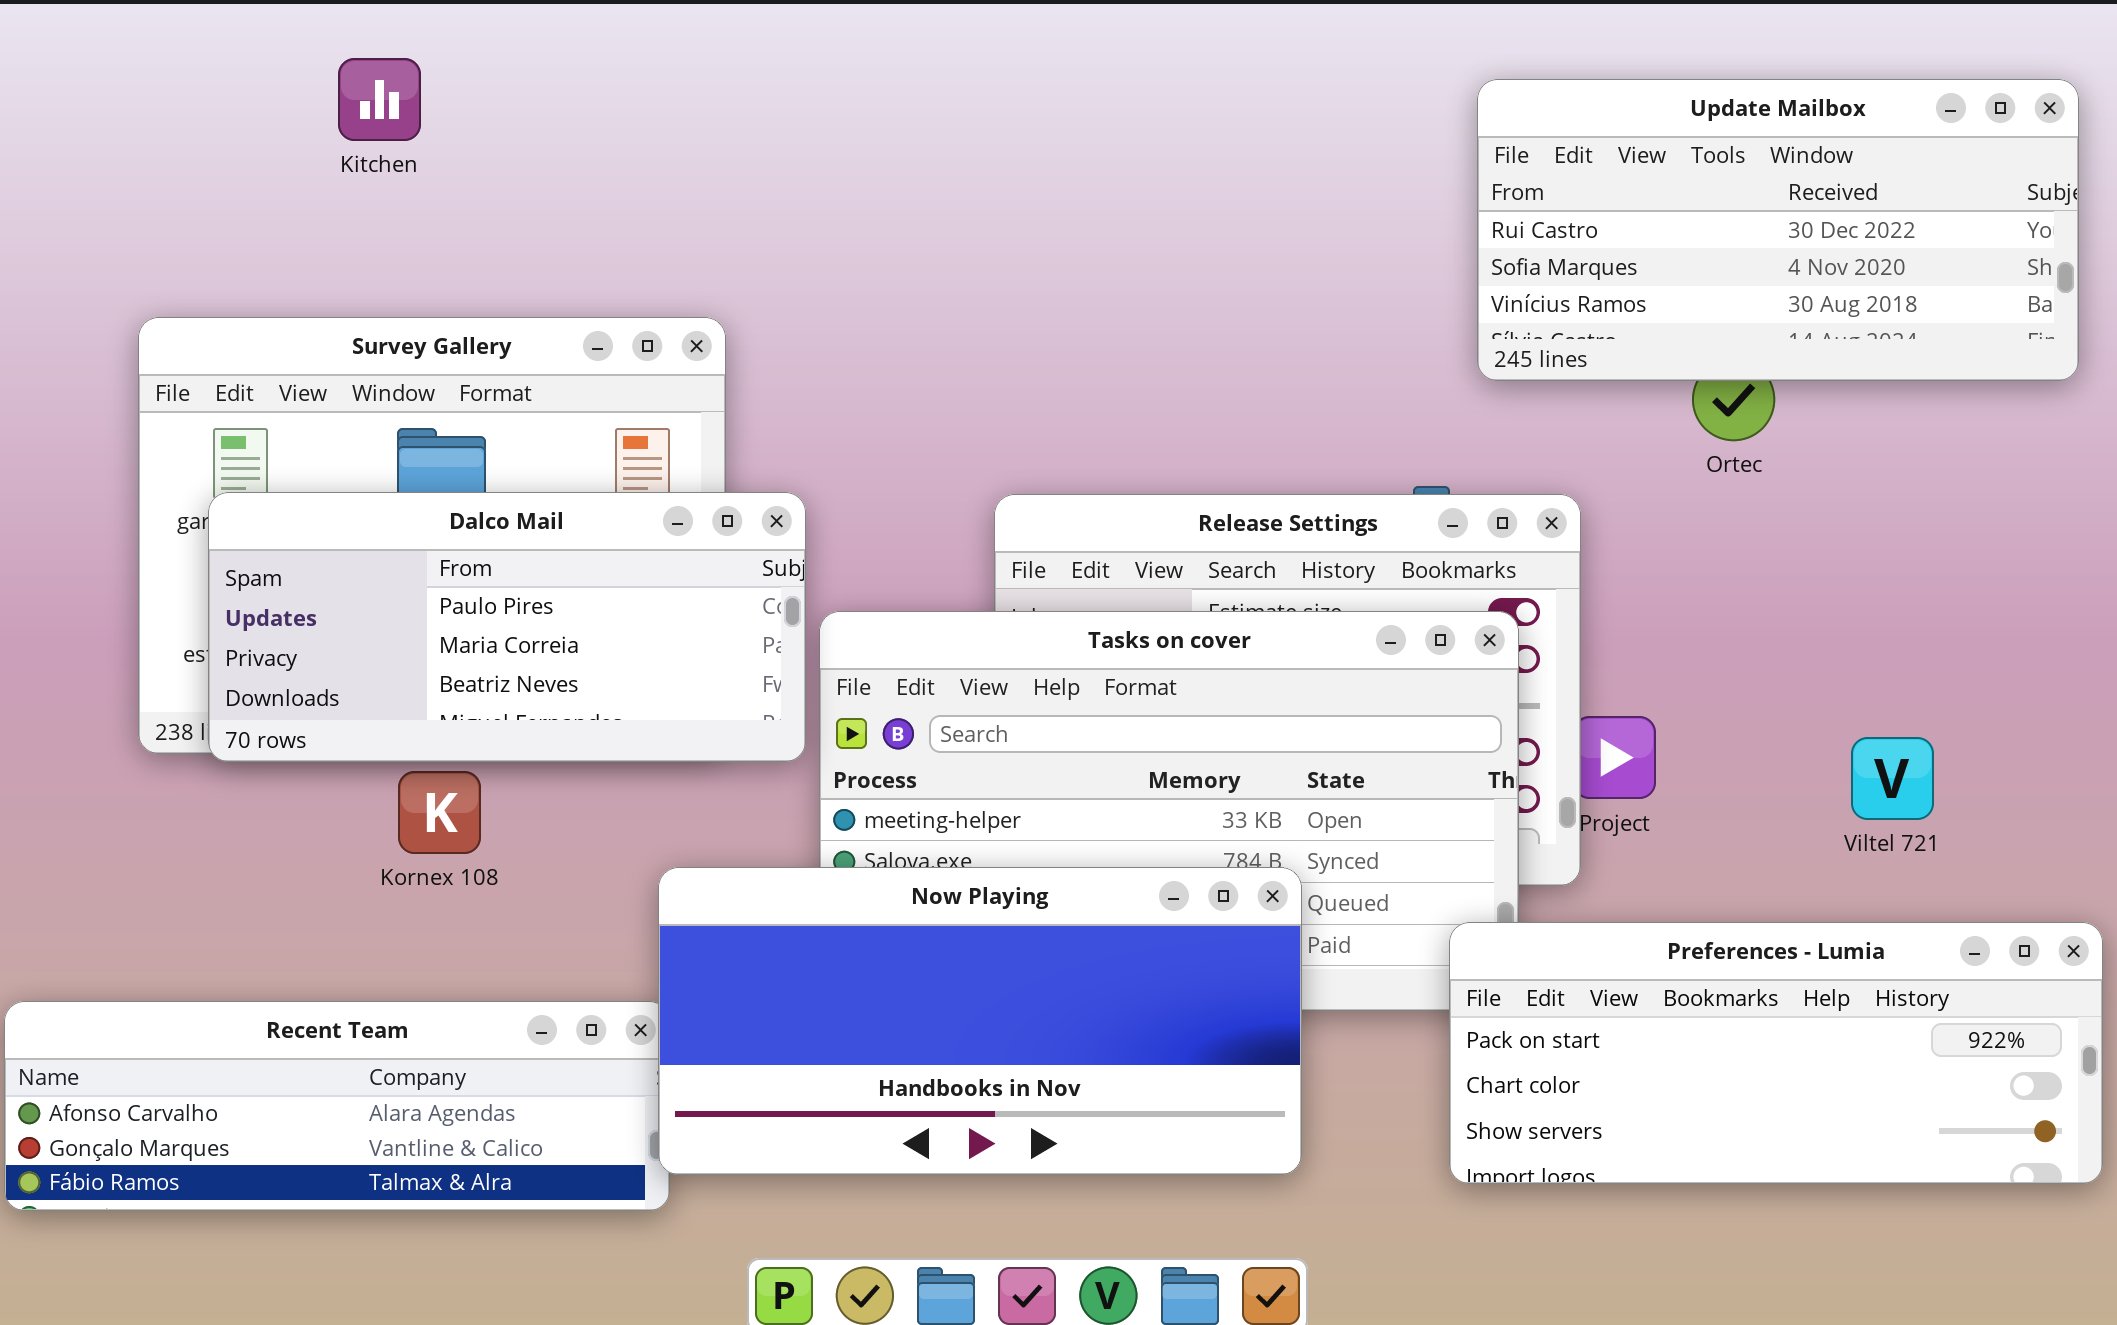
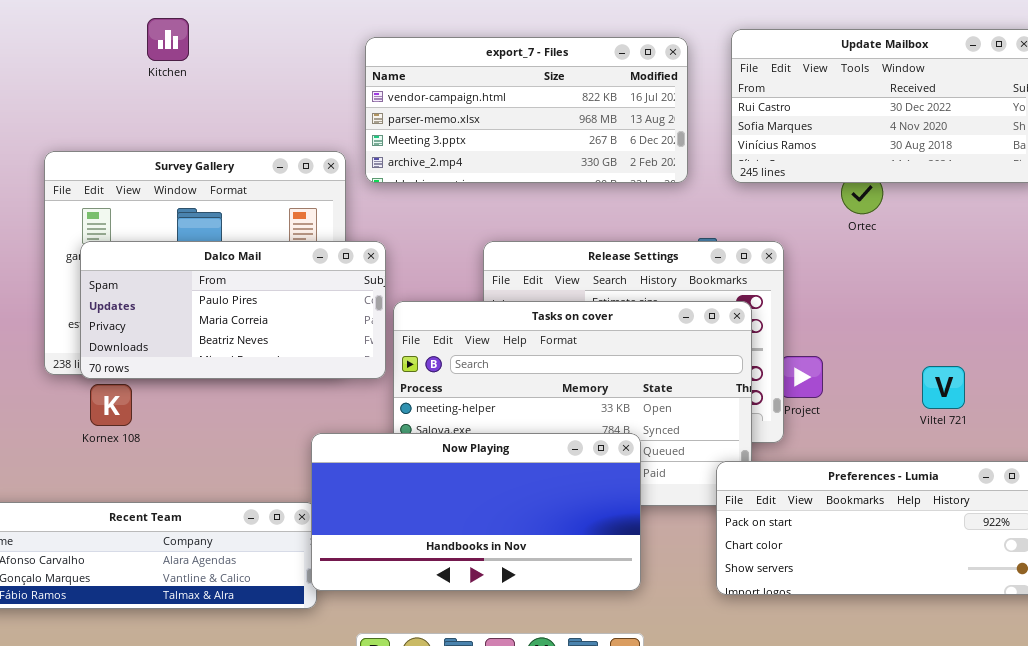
export_7 - Files: none -> [365,37,688,183], opened
Kornex 108: [398,771,481,854] -> [90,384,132,426], moved

